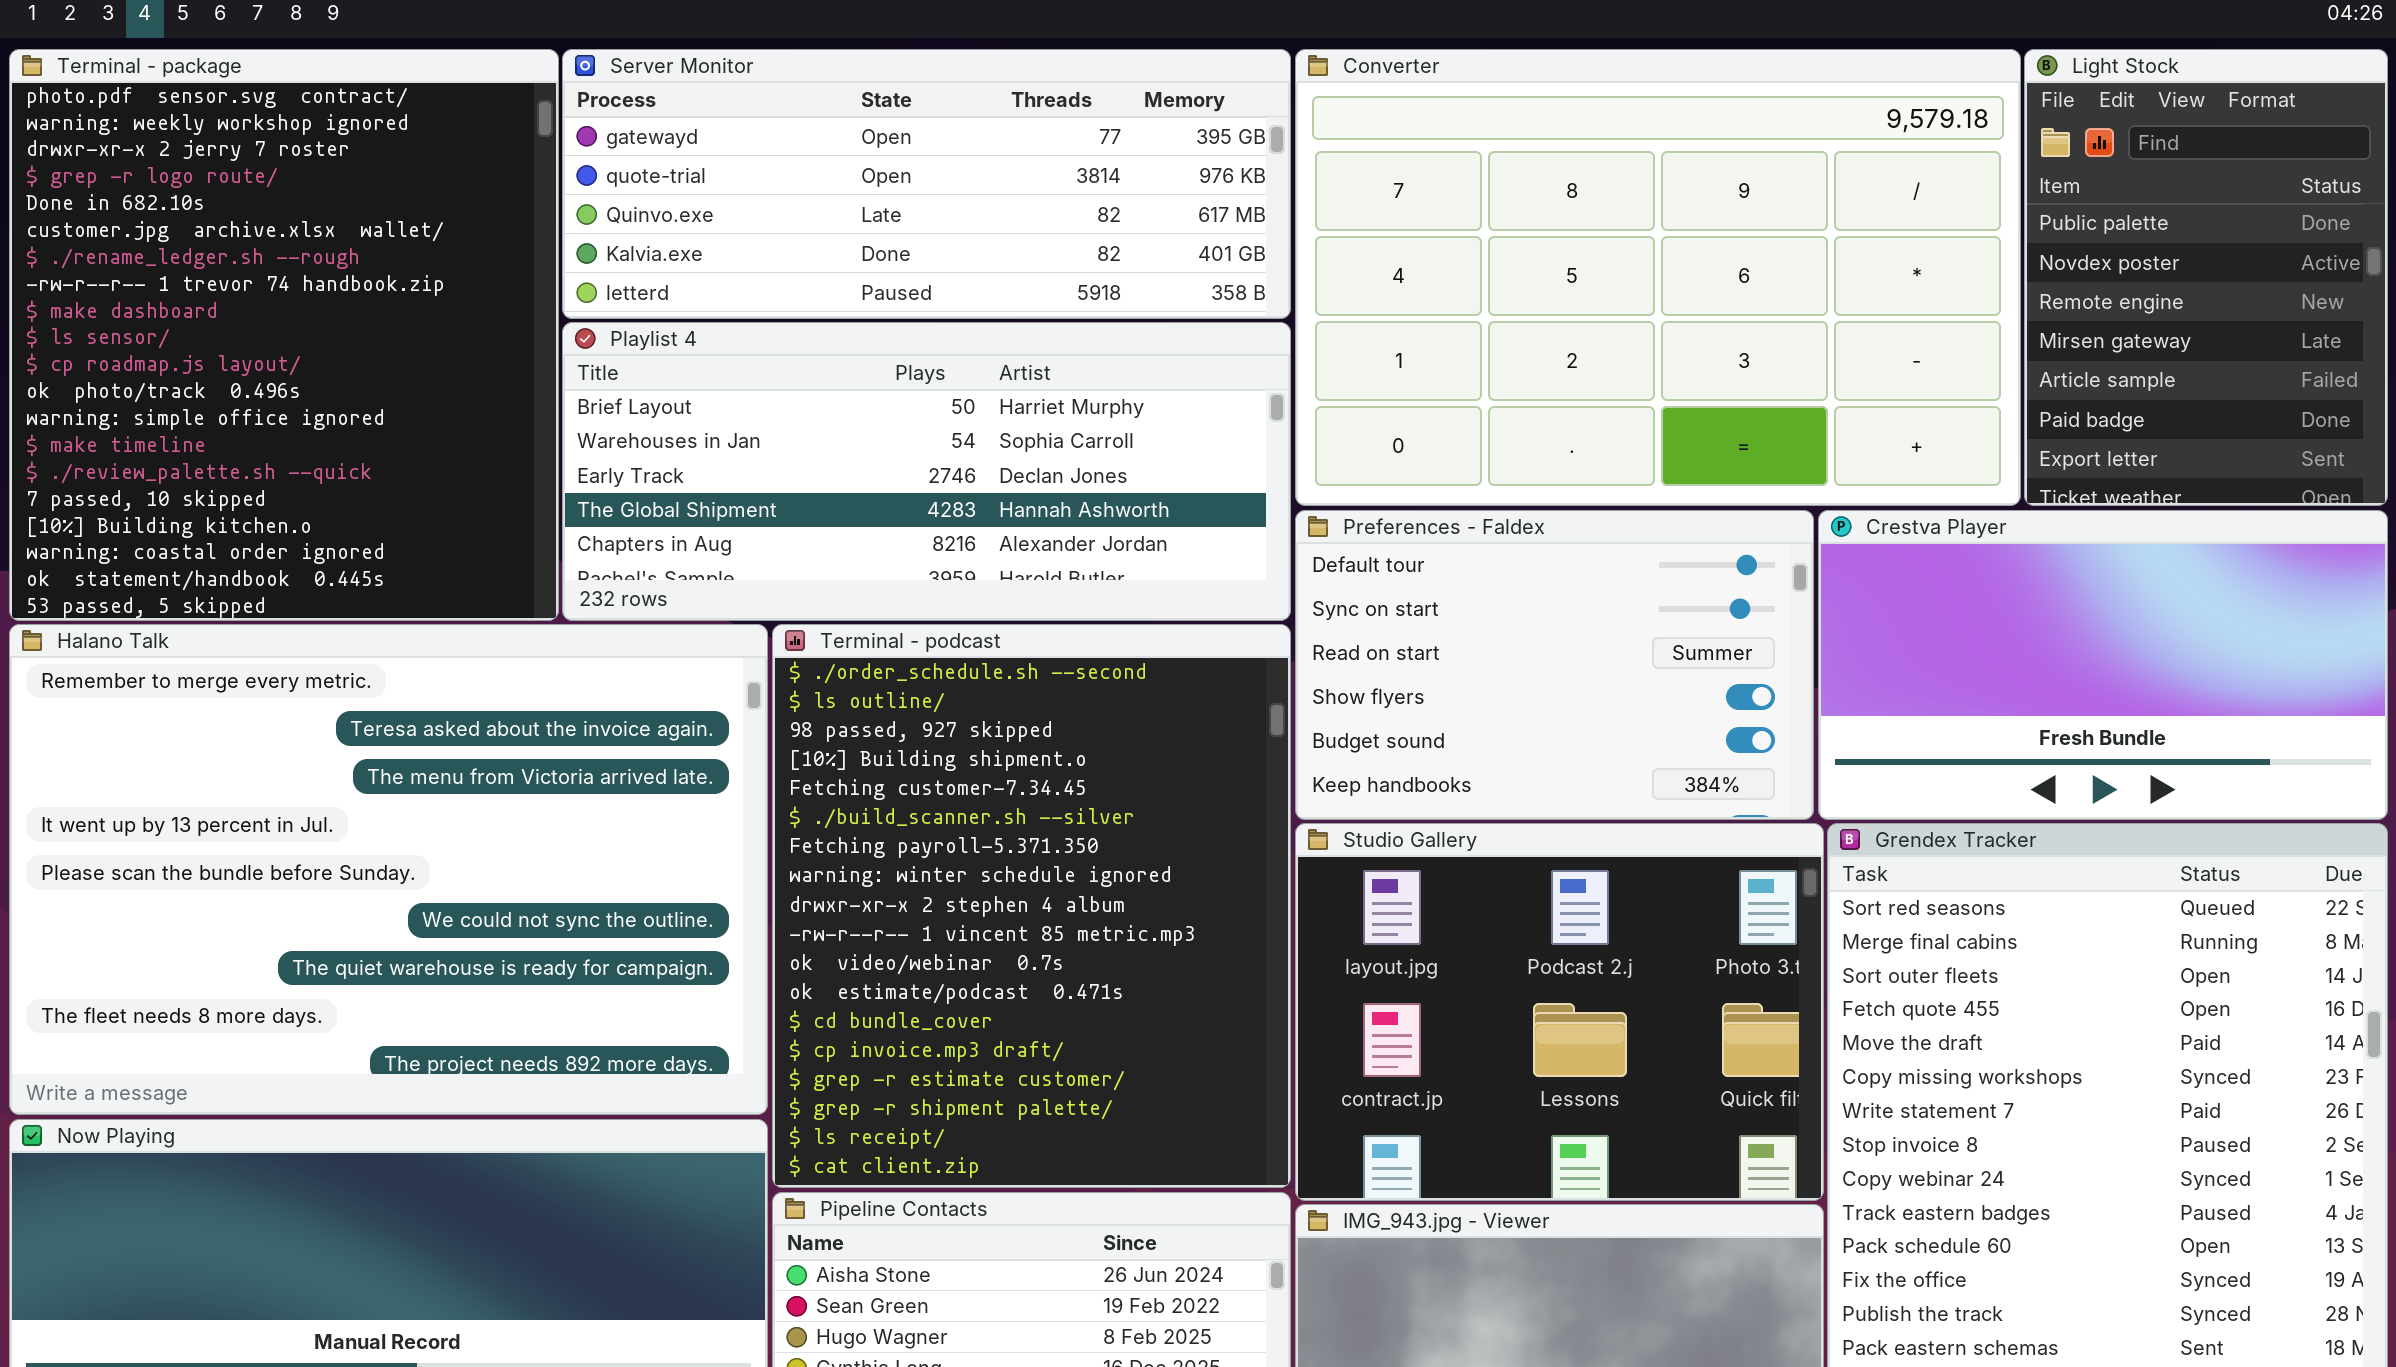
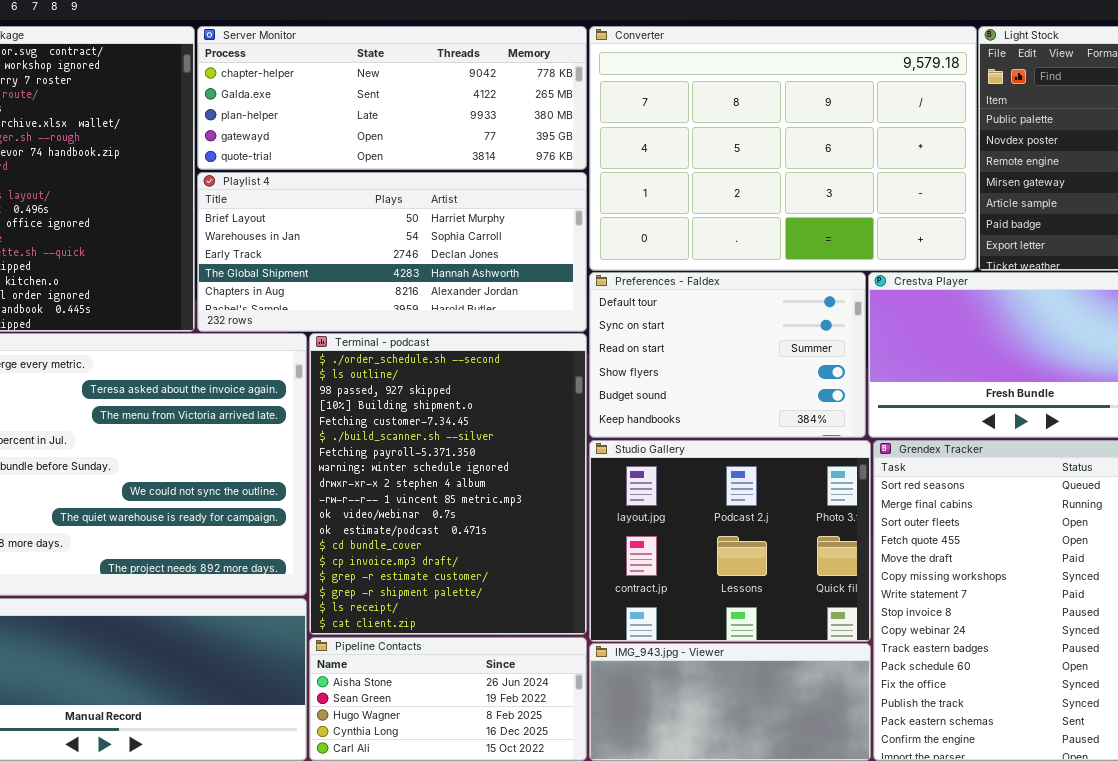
Server Monitor: [562,49,1291,319] -> [197,26,587,170], scrolled up 3 rows

